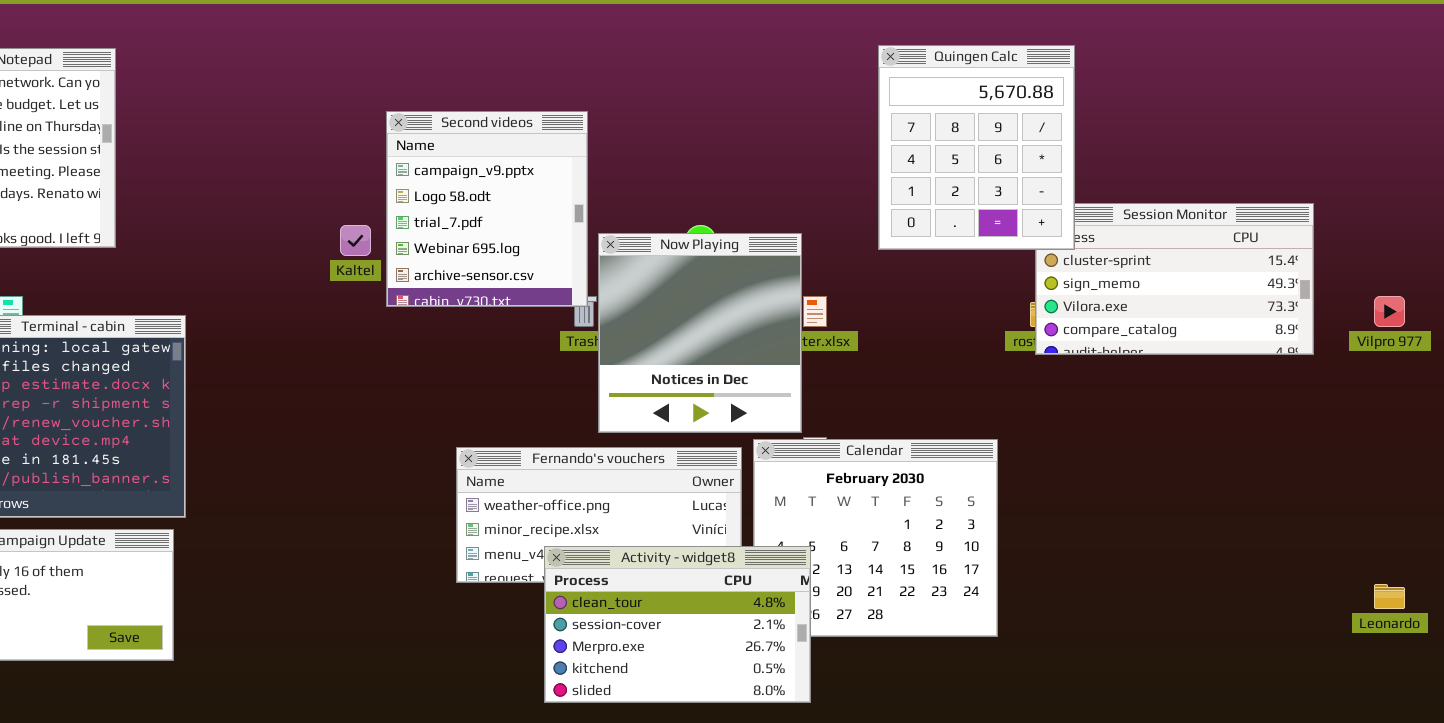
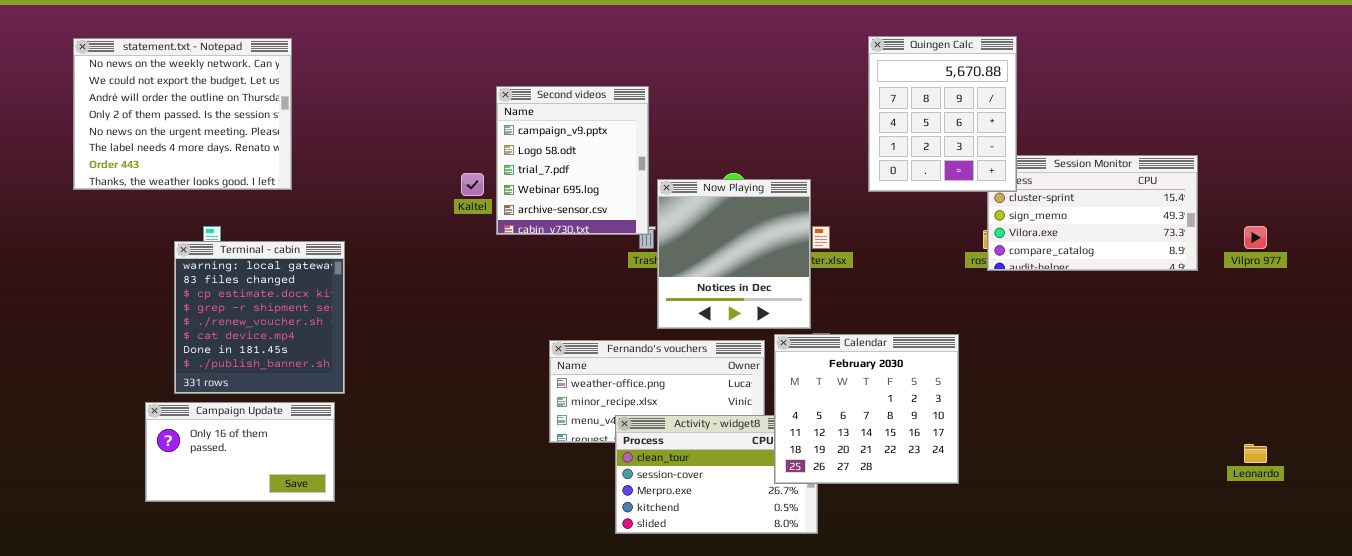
Calendar: [753,439,998,637] -> [774,334,959,484], raised

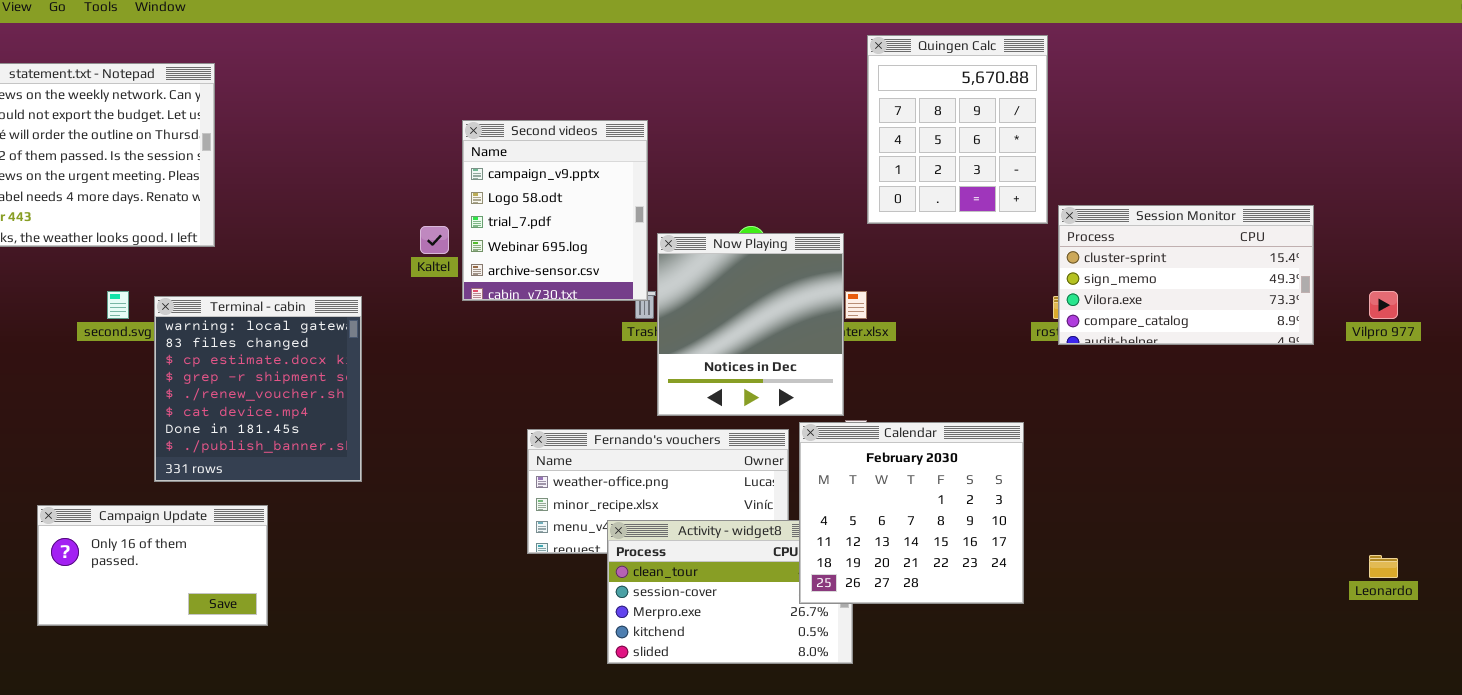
Quingen Calc: [868,36,1017,192] -> [867,35,1048,224], moved
Terminal - cabin: [174,241,345,394] -> [154,296,362,482], moved

